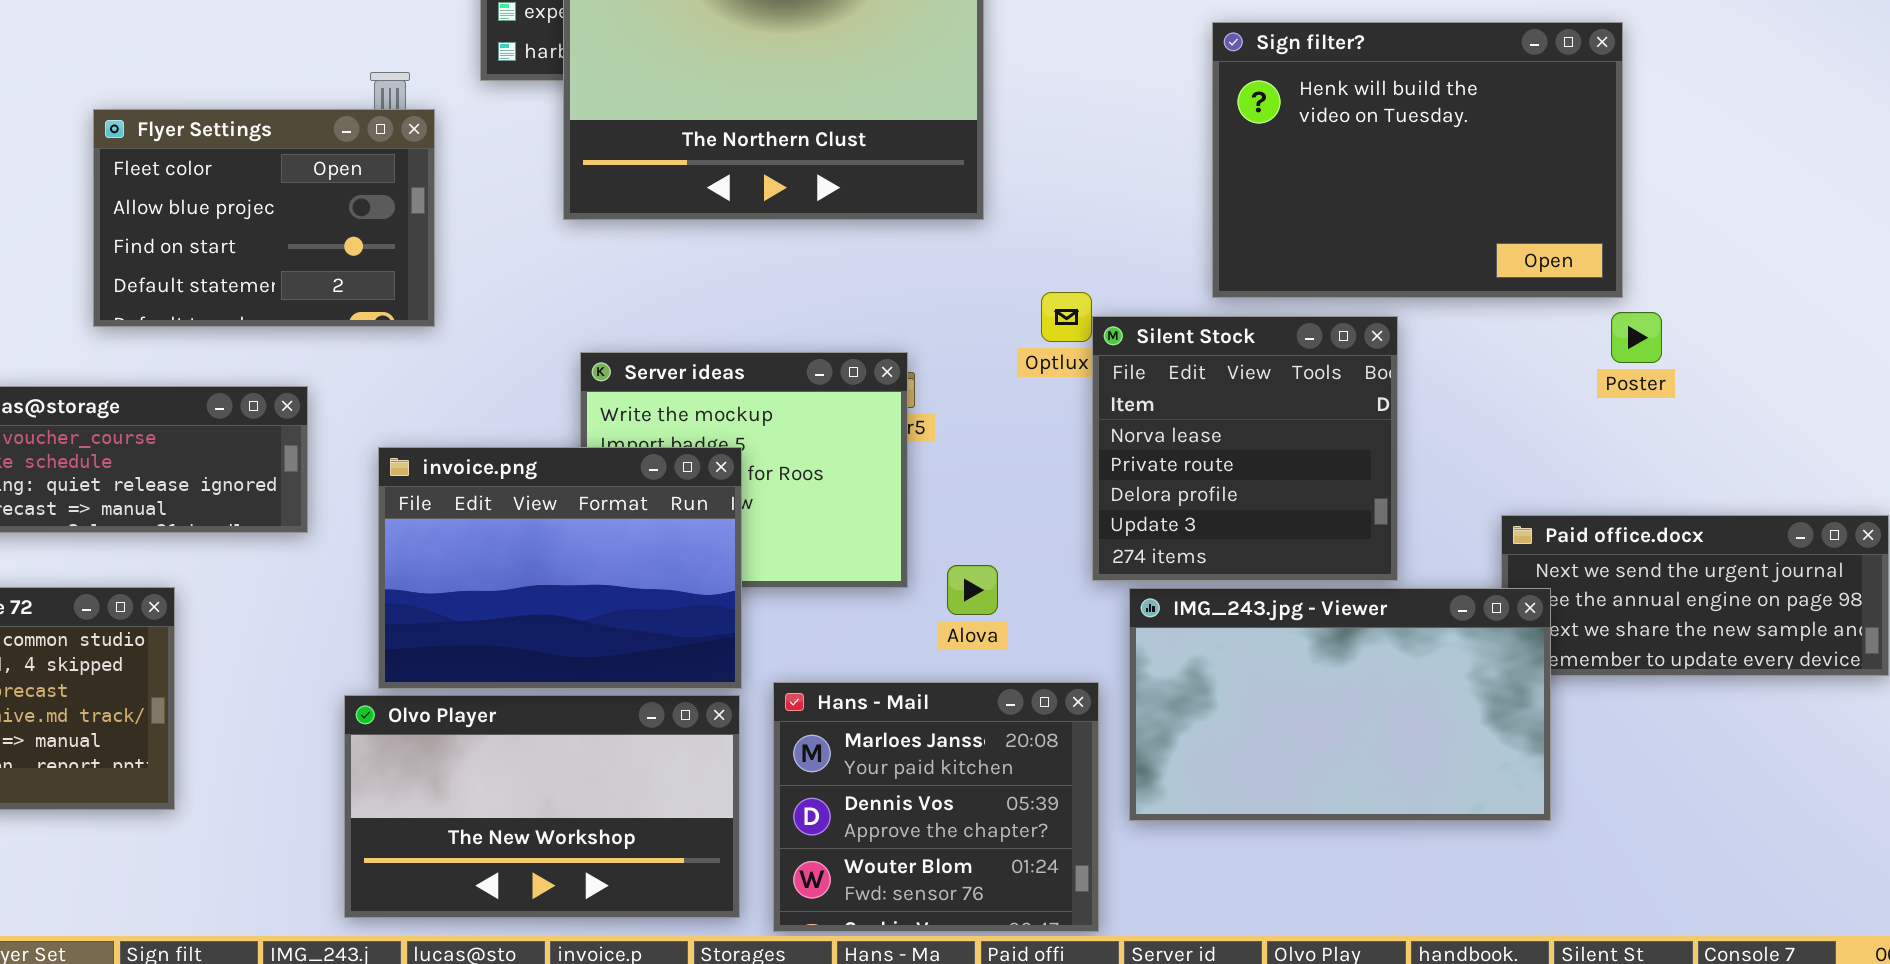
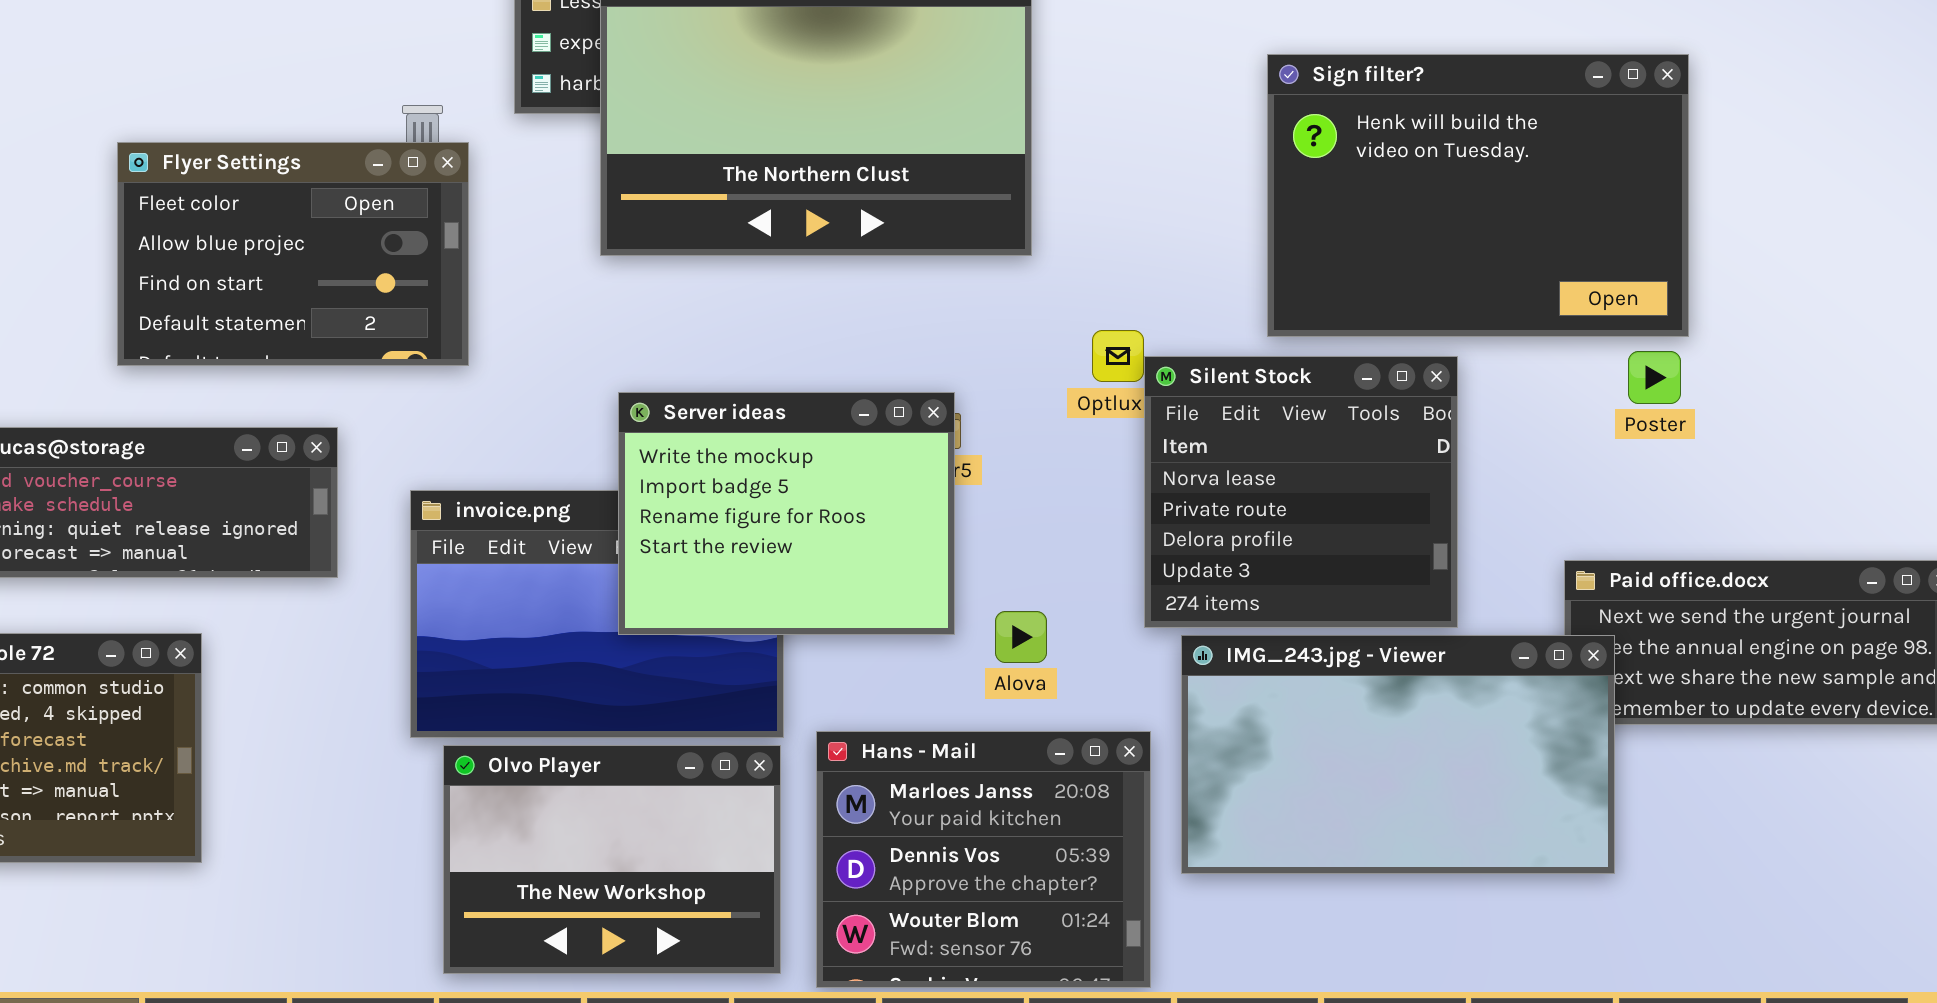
Poster: [1611,312,1662,363] -> [1628,351,1681,404], moved
Server ideas: [580,352,908,588] -> [618,392,955,635], raised
Olvo Player: [344,695,740,918] -> [443,745,781,974], resized

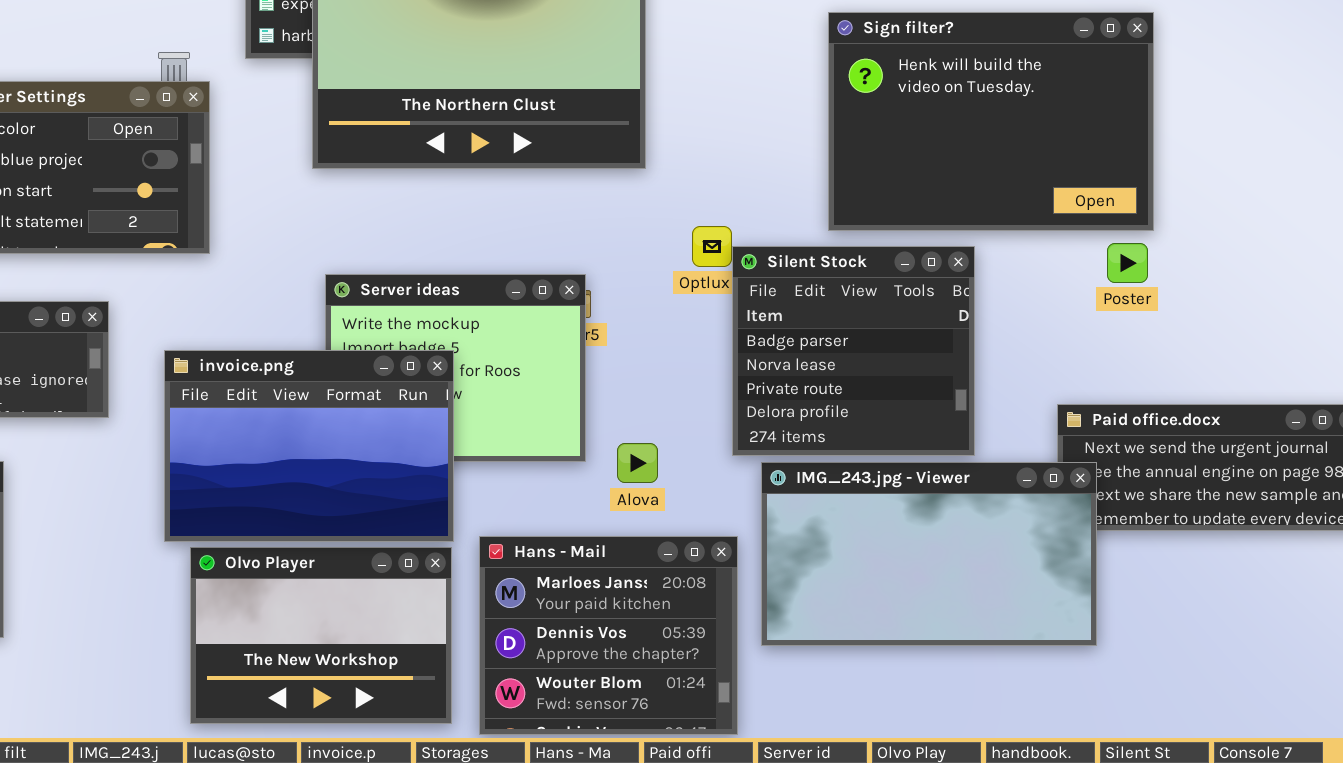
Silent Stock: [1144,356,1458,628] -> [732,246,975,456], scrolled up 1 row
invoice.png: [410,490,784,738] -> [164,350,454,542], raised

